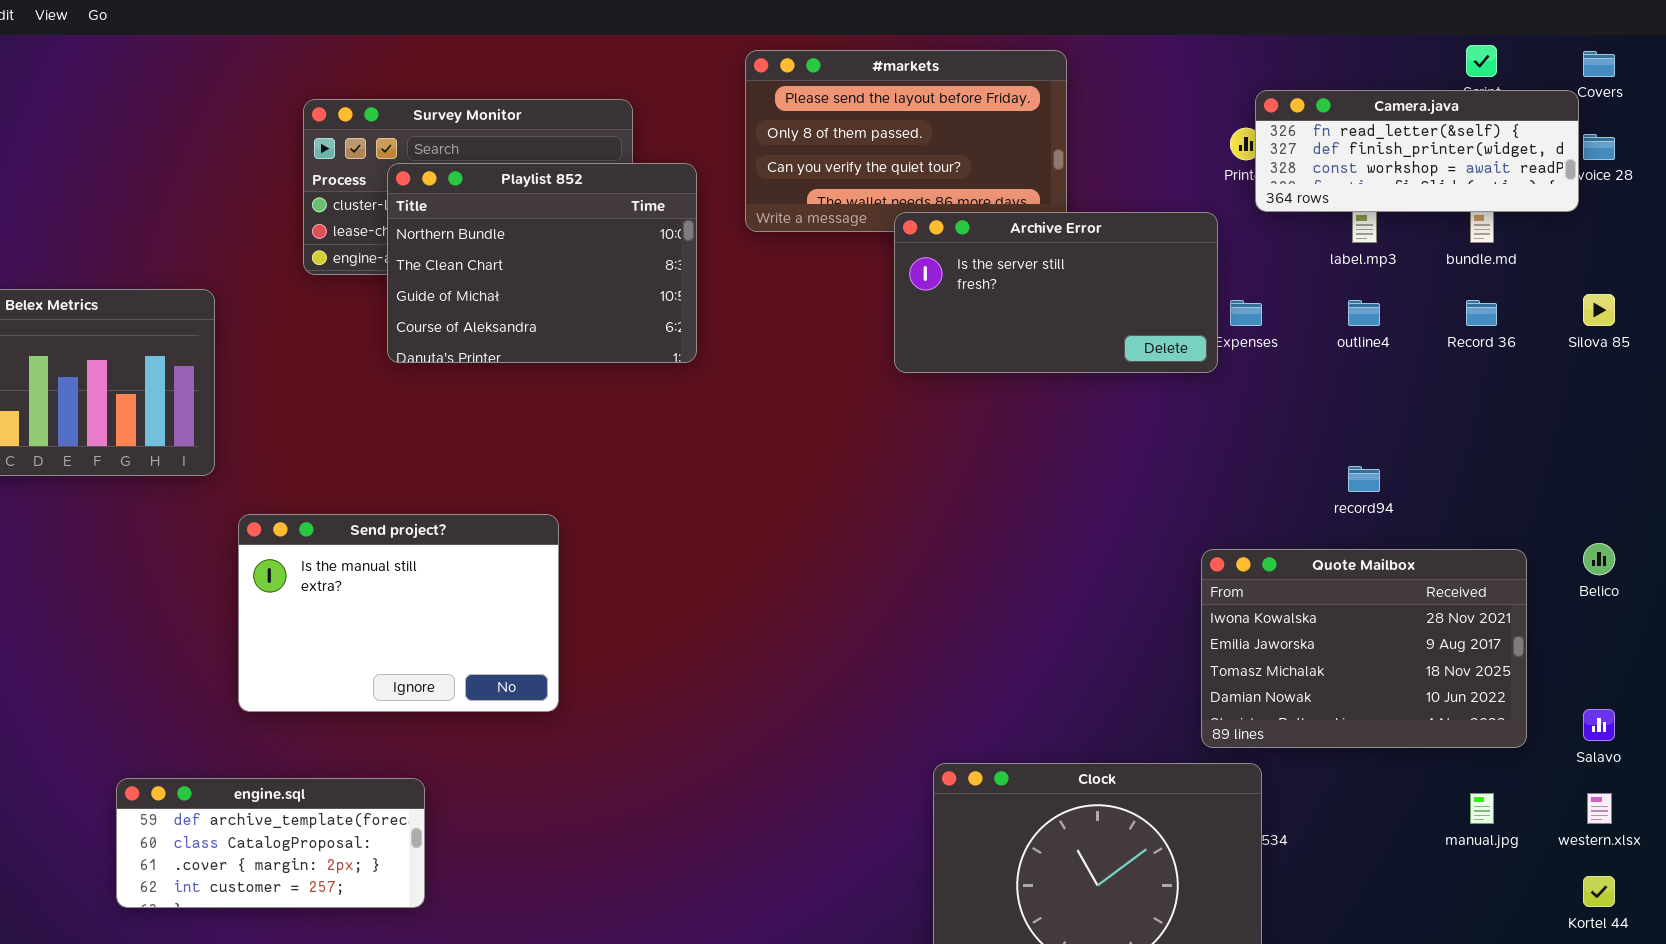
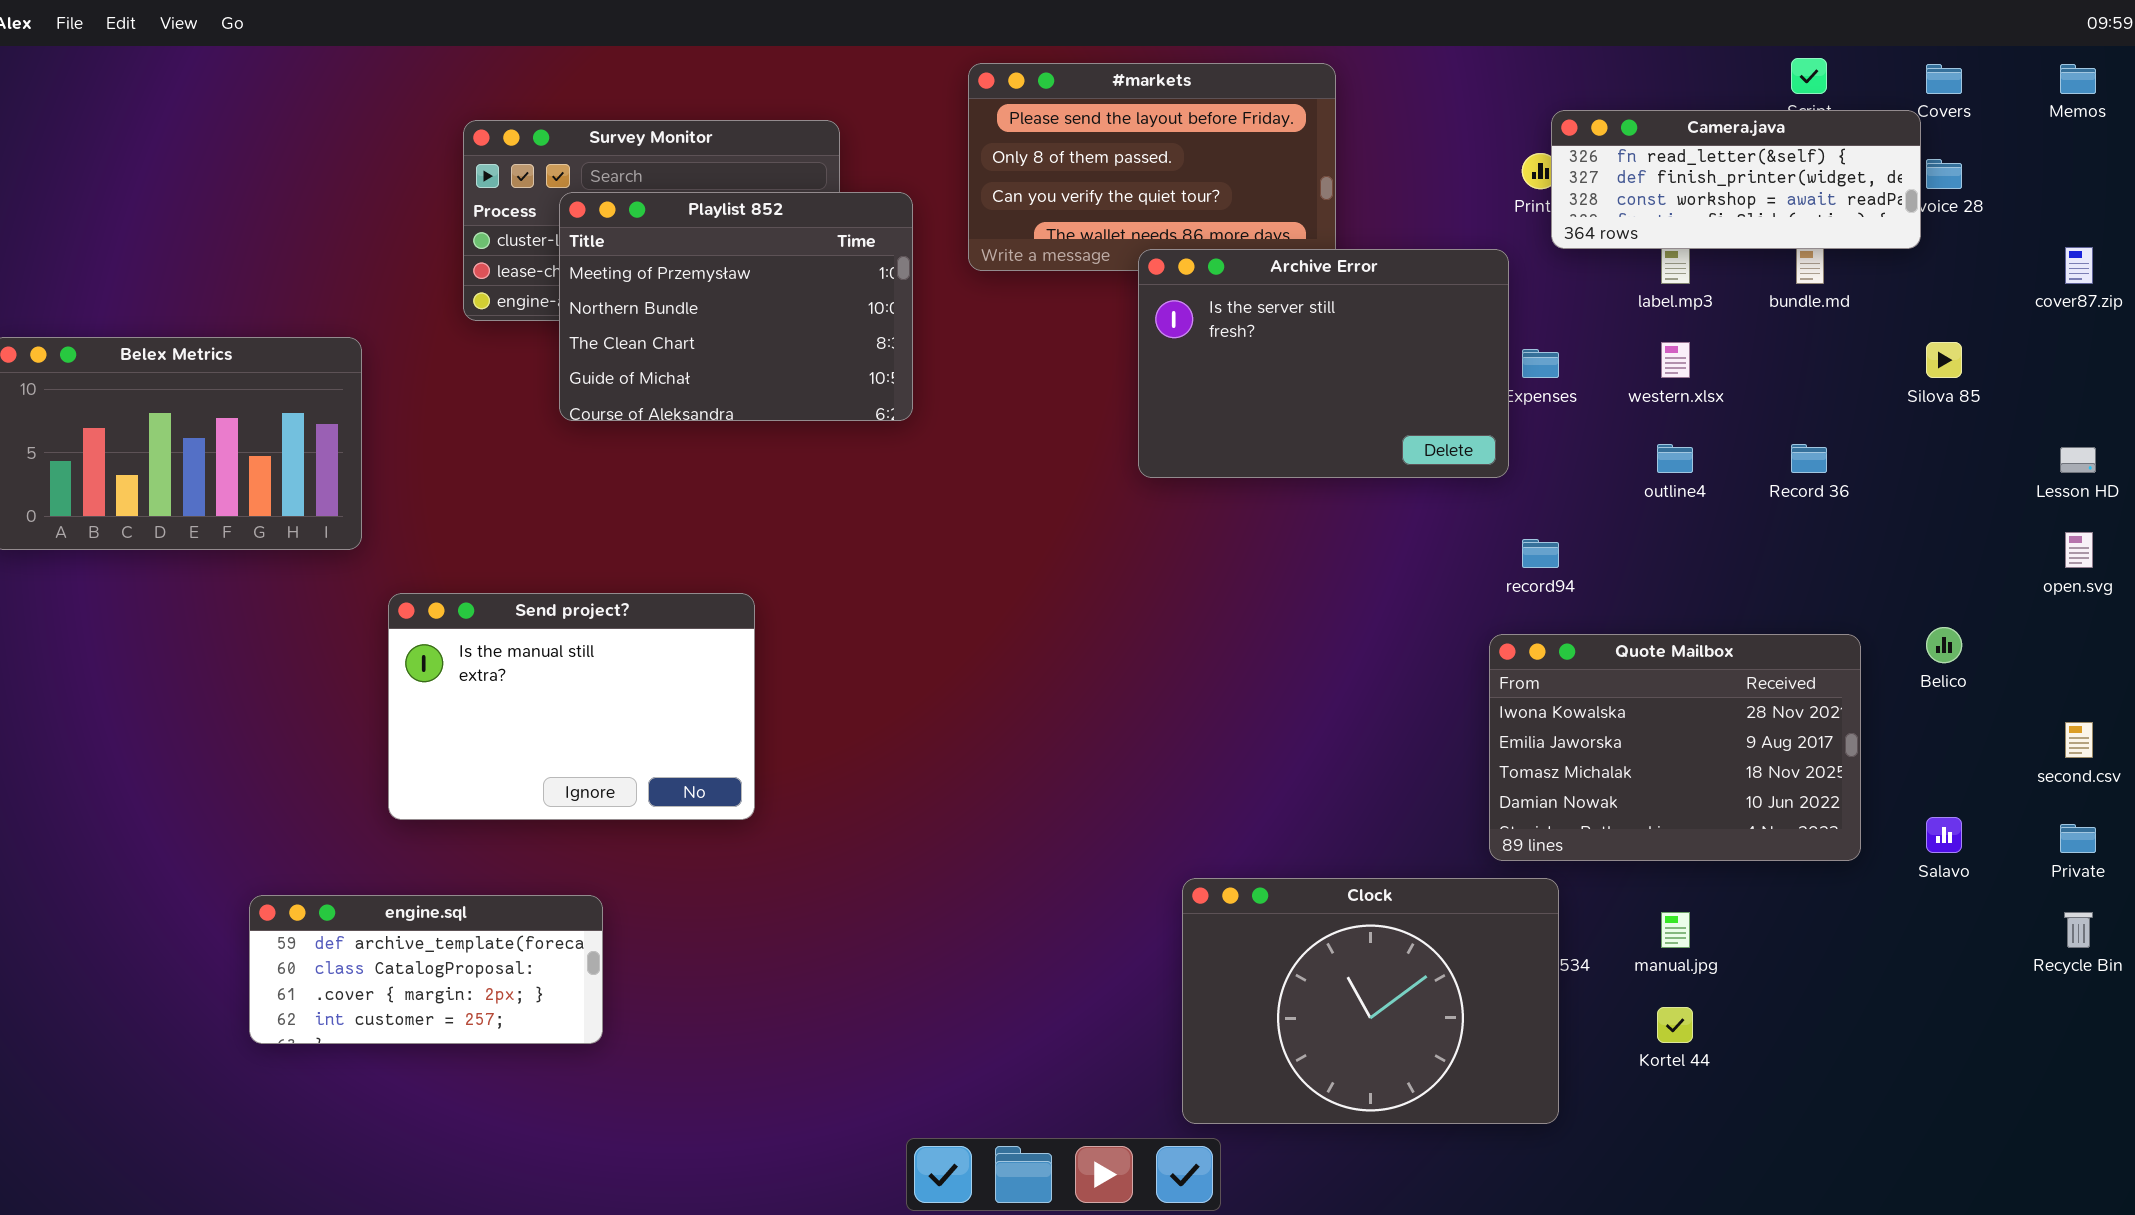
Playlist 852: [387,163,697,363] -> [559,192,913,421], scrolled up 1 row
Archive Error: [894,212,1218,373] -> [1138,249,1509,478], resized
outline4: [1348,300,1380,326] -> [1657,444,1693,473], moved
Record 36: [1466,300,1497,326] -> [1791,444,1827,473], moved
record94: [1348,466,1380,492] -> [1522,539,1559,568], moved
manual.jpg: [1470,793,1494,824] -> [1661,912,1690,948], moved
western.xlsx: [1587,793,1612,824] -> [1661,342,1690,378], moved
Kortel 44: [1583,876,1615,907] -> [1657,1007,1693,1043], moved

